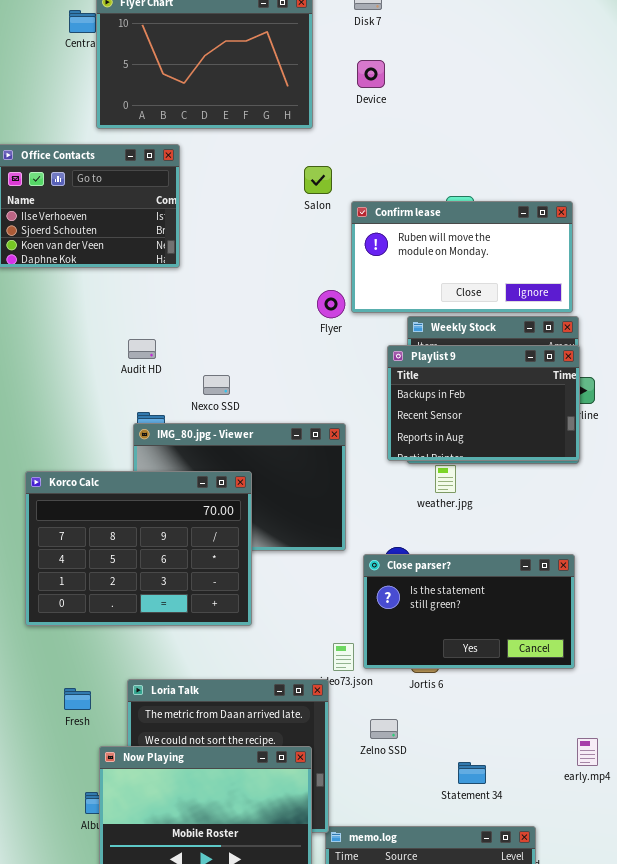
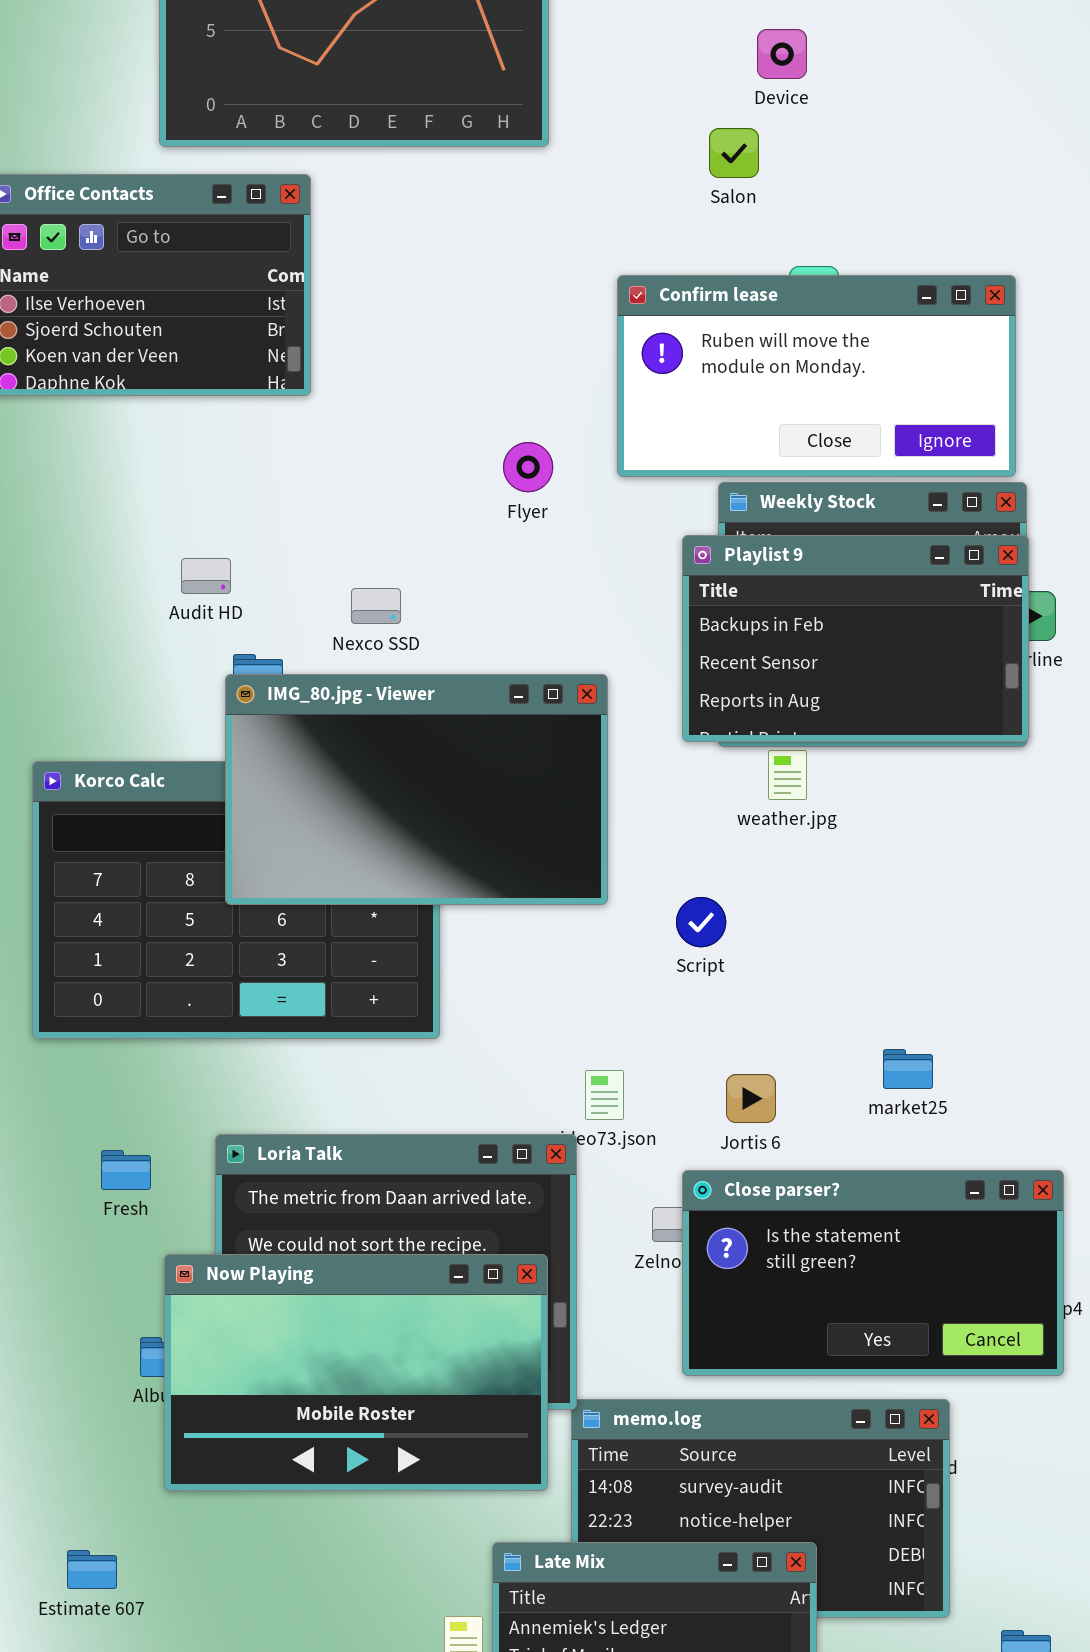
Device: [357,60,385,88] -> [757,29,807,79], moved
Salon: [304,166,332,194] -> [709,128,759,178], moved
Flyer: [317,290,345,318] -> [503,442,553,492], moved
Audit HD: [128,339,156,359] -> [181,558,231,594], moved
IMG_80.jpg - Viewer: [133,423,346,551] -> [225,674,608,905], raised
Close parser?: [363,554,575,669] -> [682,1170,1064,1376], moved

